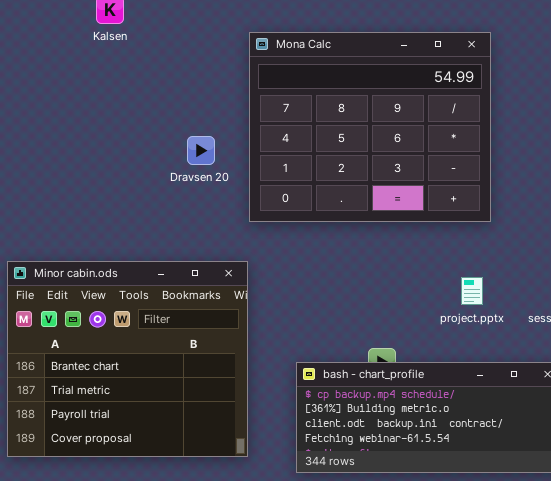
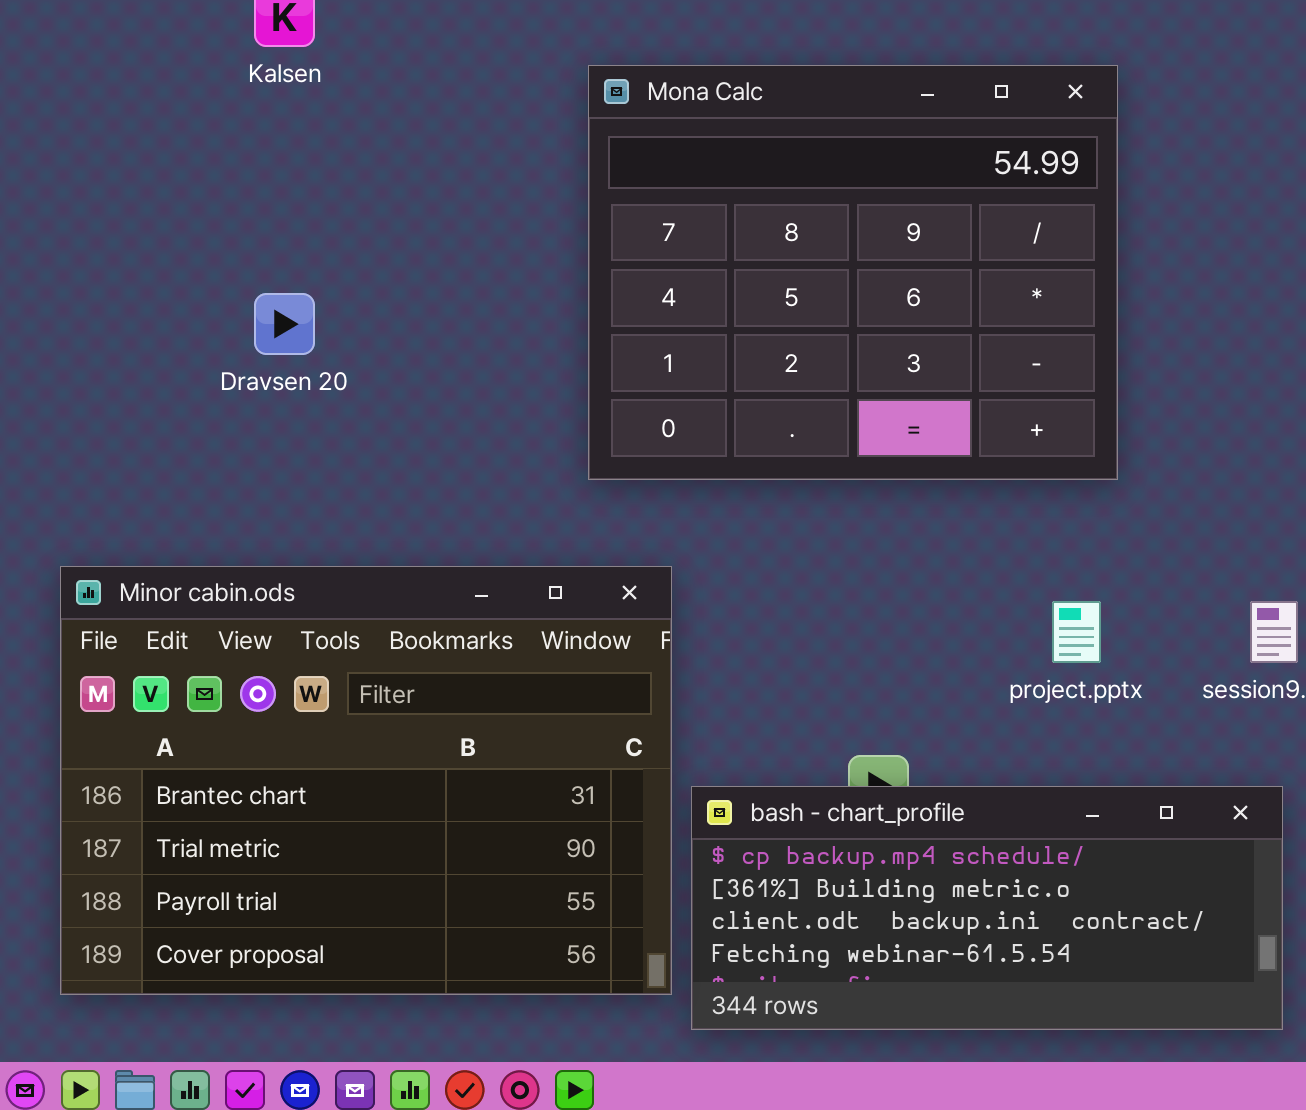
Dravsen 20: [187,136,215,165] -> [254,293,315,355], moved
Minor cabin.ods: [7,261,248,457] -> [60,566,672,995], resized

